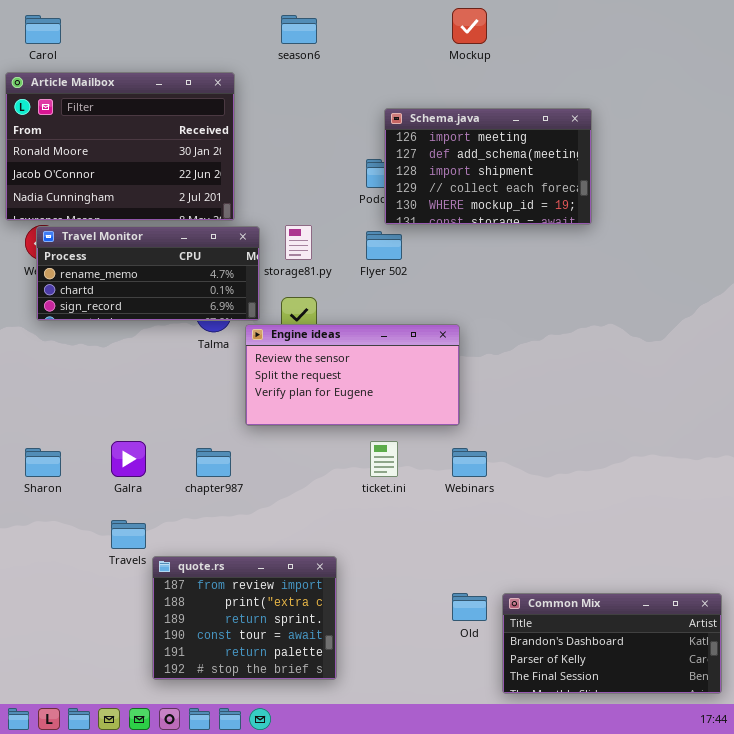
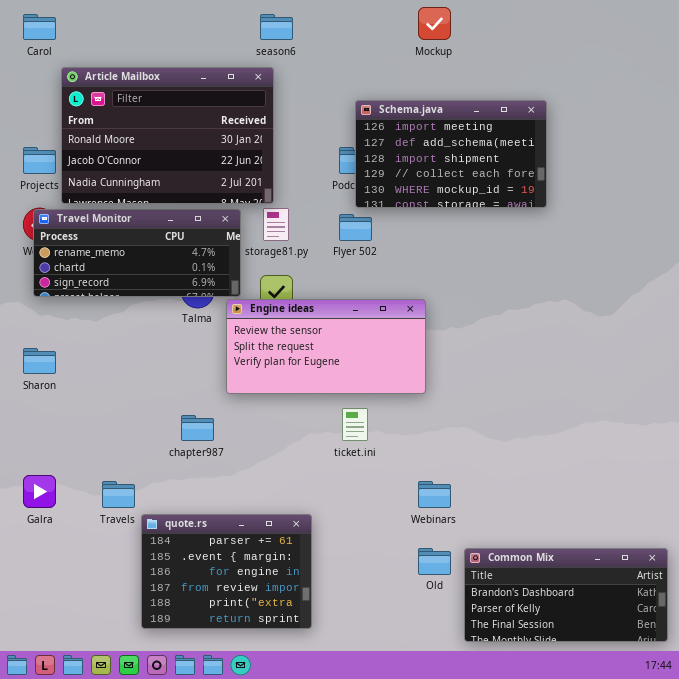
Article Mailbox: [5,72,235,221] -> [61,67,274,204], moved
Galra: [111,441,146,477] -> [23,475,56,508], moved
Sharon: [25,448,61,477] -> [23,348,56,374], moved
Webinars: [452,448,487,477] -> [418,481,451,508], moved
quote.rs: [152,556,337,680] -> [141,514,312,629], scrolled up 3 rows

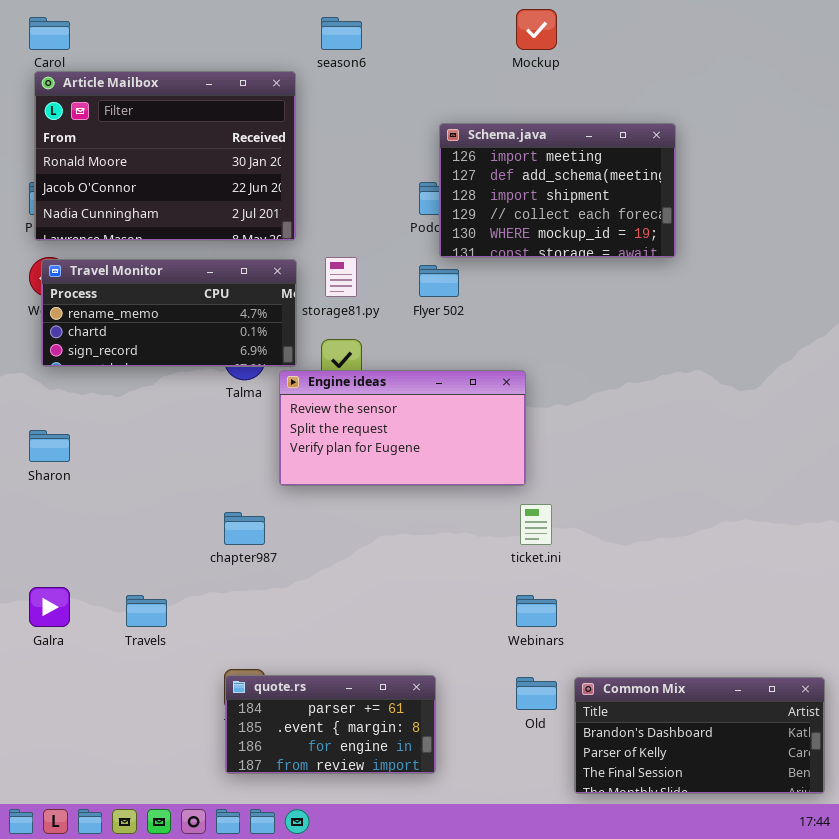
Article Mailbox: [61,67,274,204] -> [34,71,296,241], moved
ticket.ini: [342,408,368,441] -> [520,504,552,545], moved
quote.rs: [141,514,312,629] -> [225,675,436,774], moved, resized

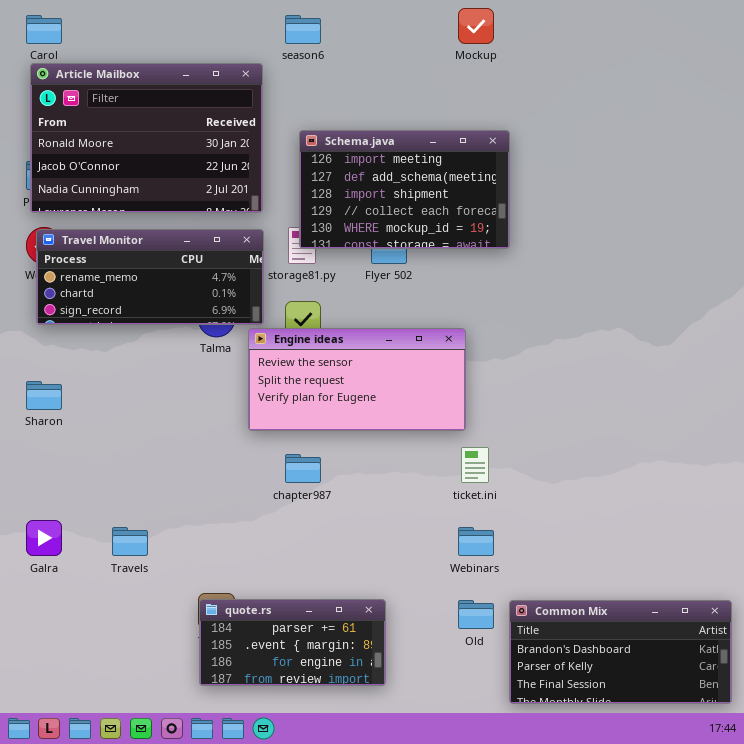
Schema.java: [439,123,676,258] -> [299,130,510,249], moved
chapter987: [224,512,265,545] -> [285,454,321,483], moved

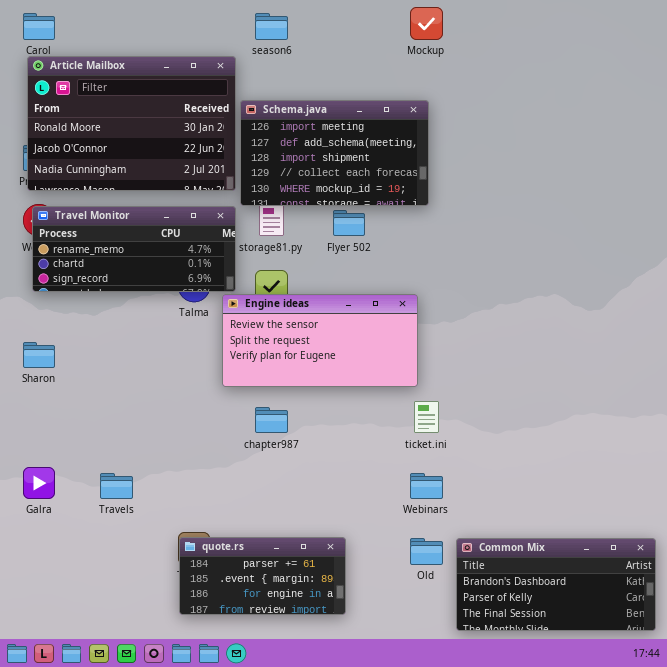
Schema.java: [299,130,510,249] -> [240,100,429,206], moved

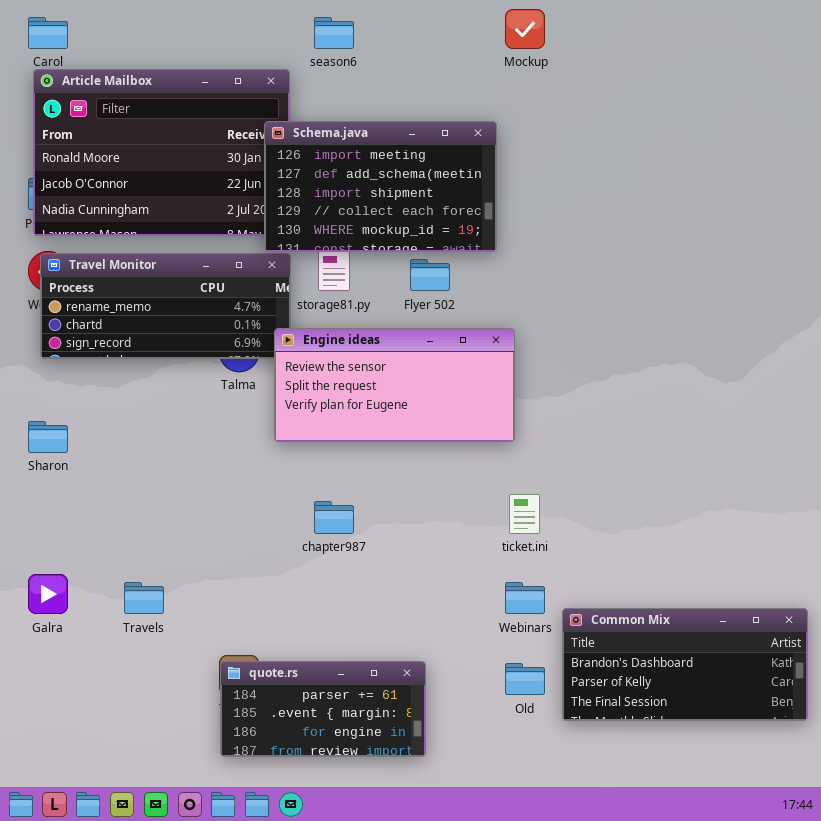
Schema.java: [240,100,429,206] -> [264,121,497,252], moved
Engine ideas: [222,294,418,387] -> [274,328,515,442], moved
Common Mix: [456,538,656,631] -> [562,608,808,721], moved

